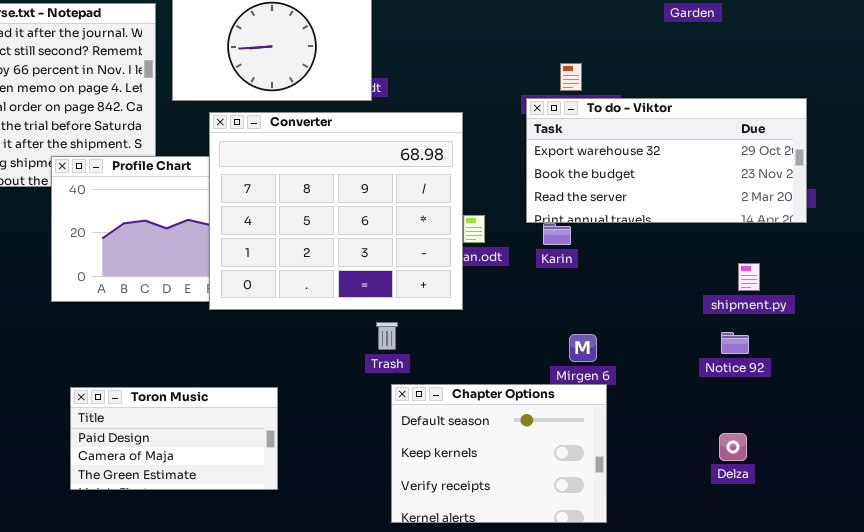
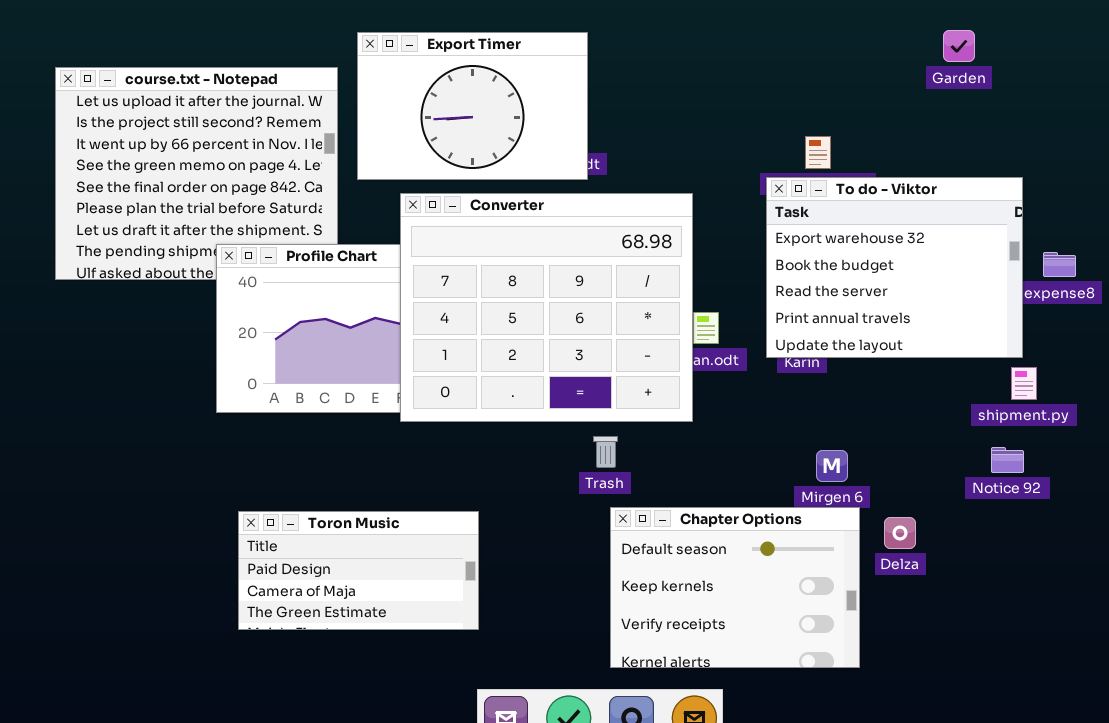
To do - Viktor: [526,98,807,223] -> [766,177,1023,358], resized
Delza: [719,433,747,461] -> [884,517,916,549], moved

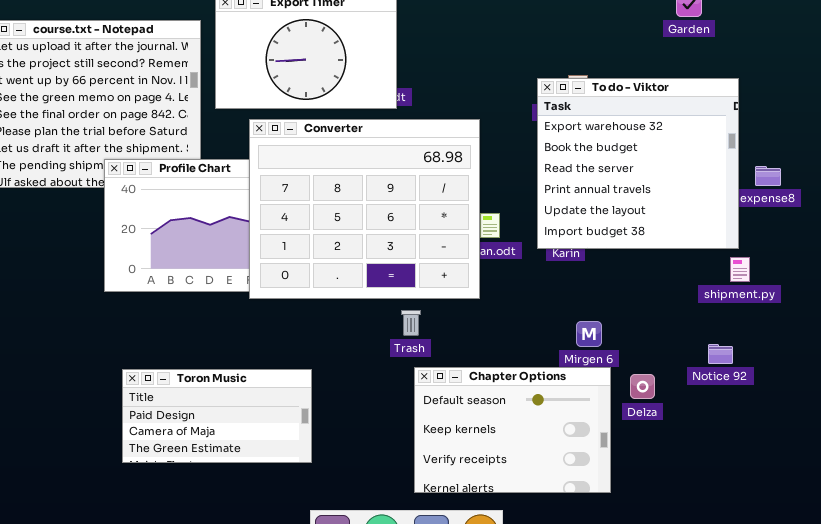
To do - Viktor: [766,177,1023,358] -> [537,78,739,249], resized
Notice 92: [991,447,1024,473] -> [708,344,733,364], moved

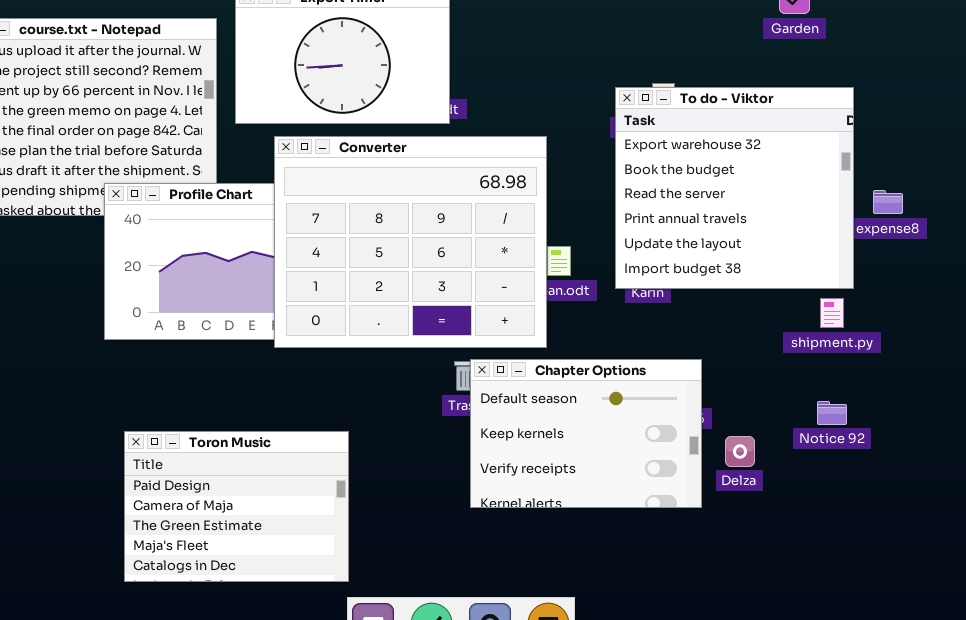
shipment.py: [730,257,750,282] -> [820,298,844,328], moved
Chapter Options: [414,367,611,493] -> [470,359,702,508], moved
Toron Music: [122,369,312,463] -> [124,431,349,582], resized

